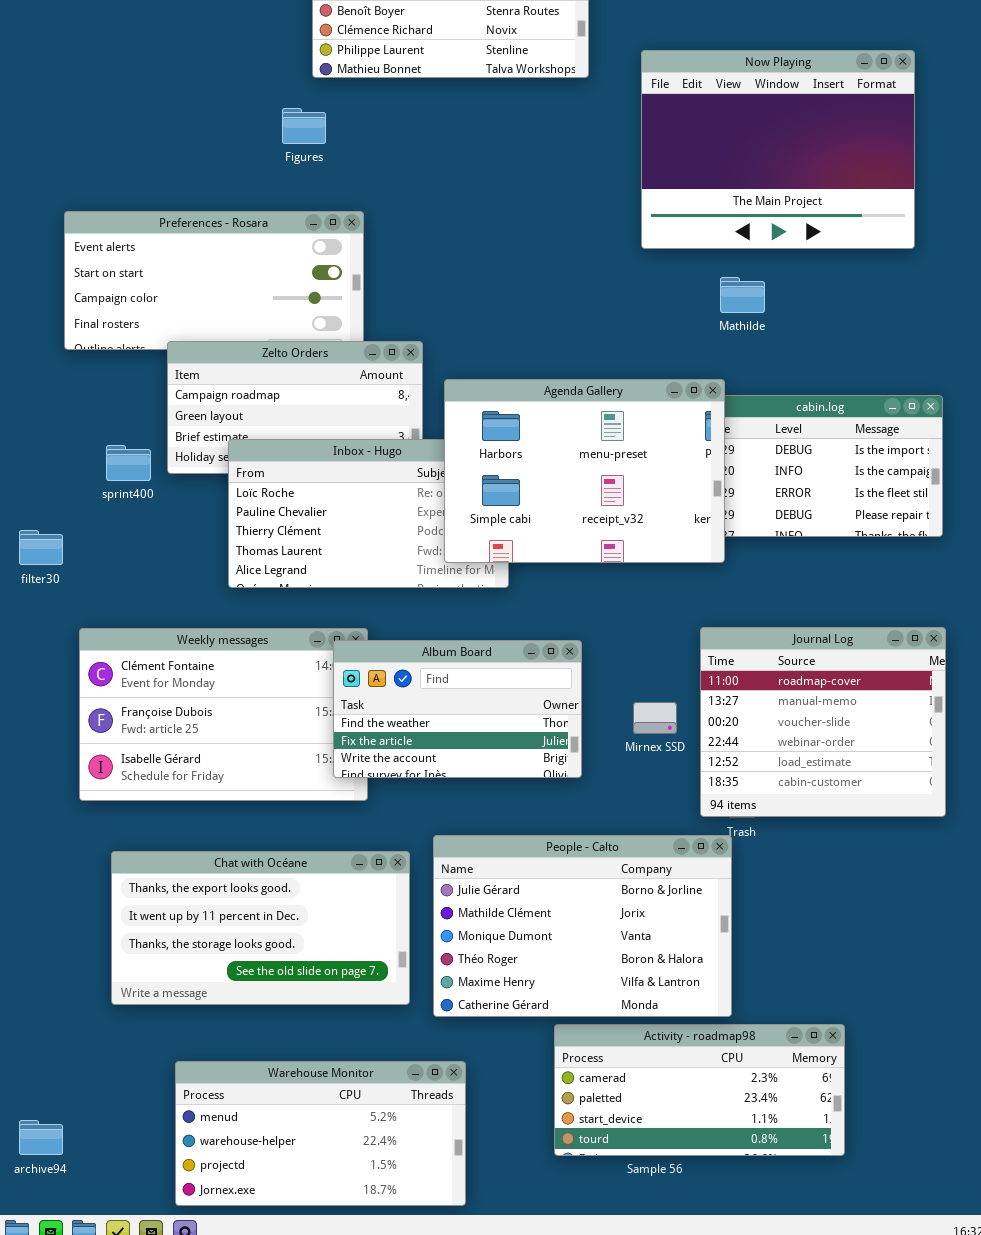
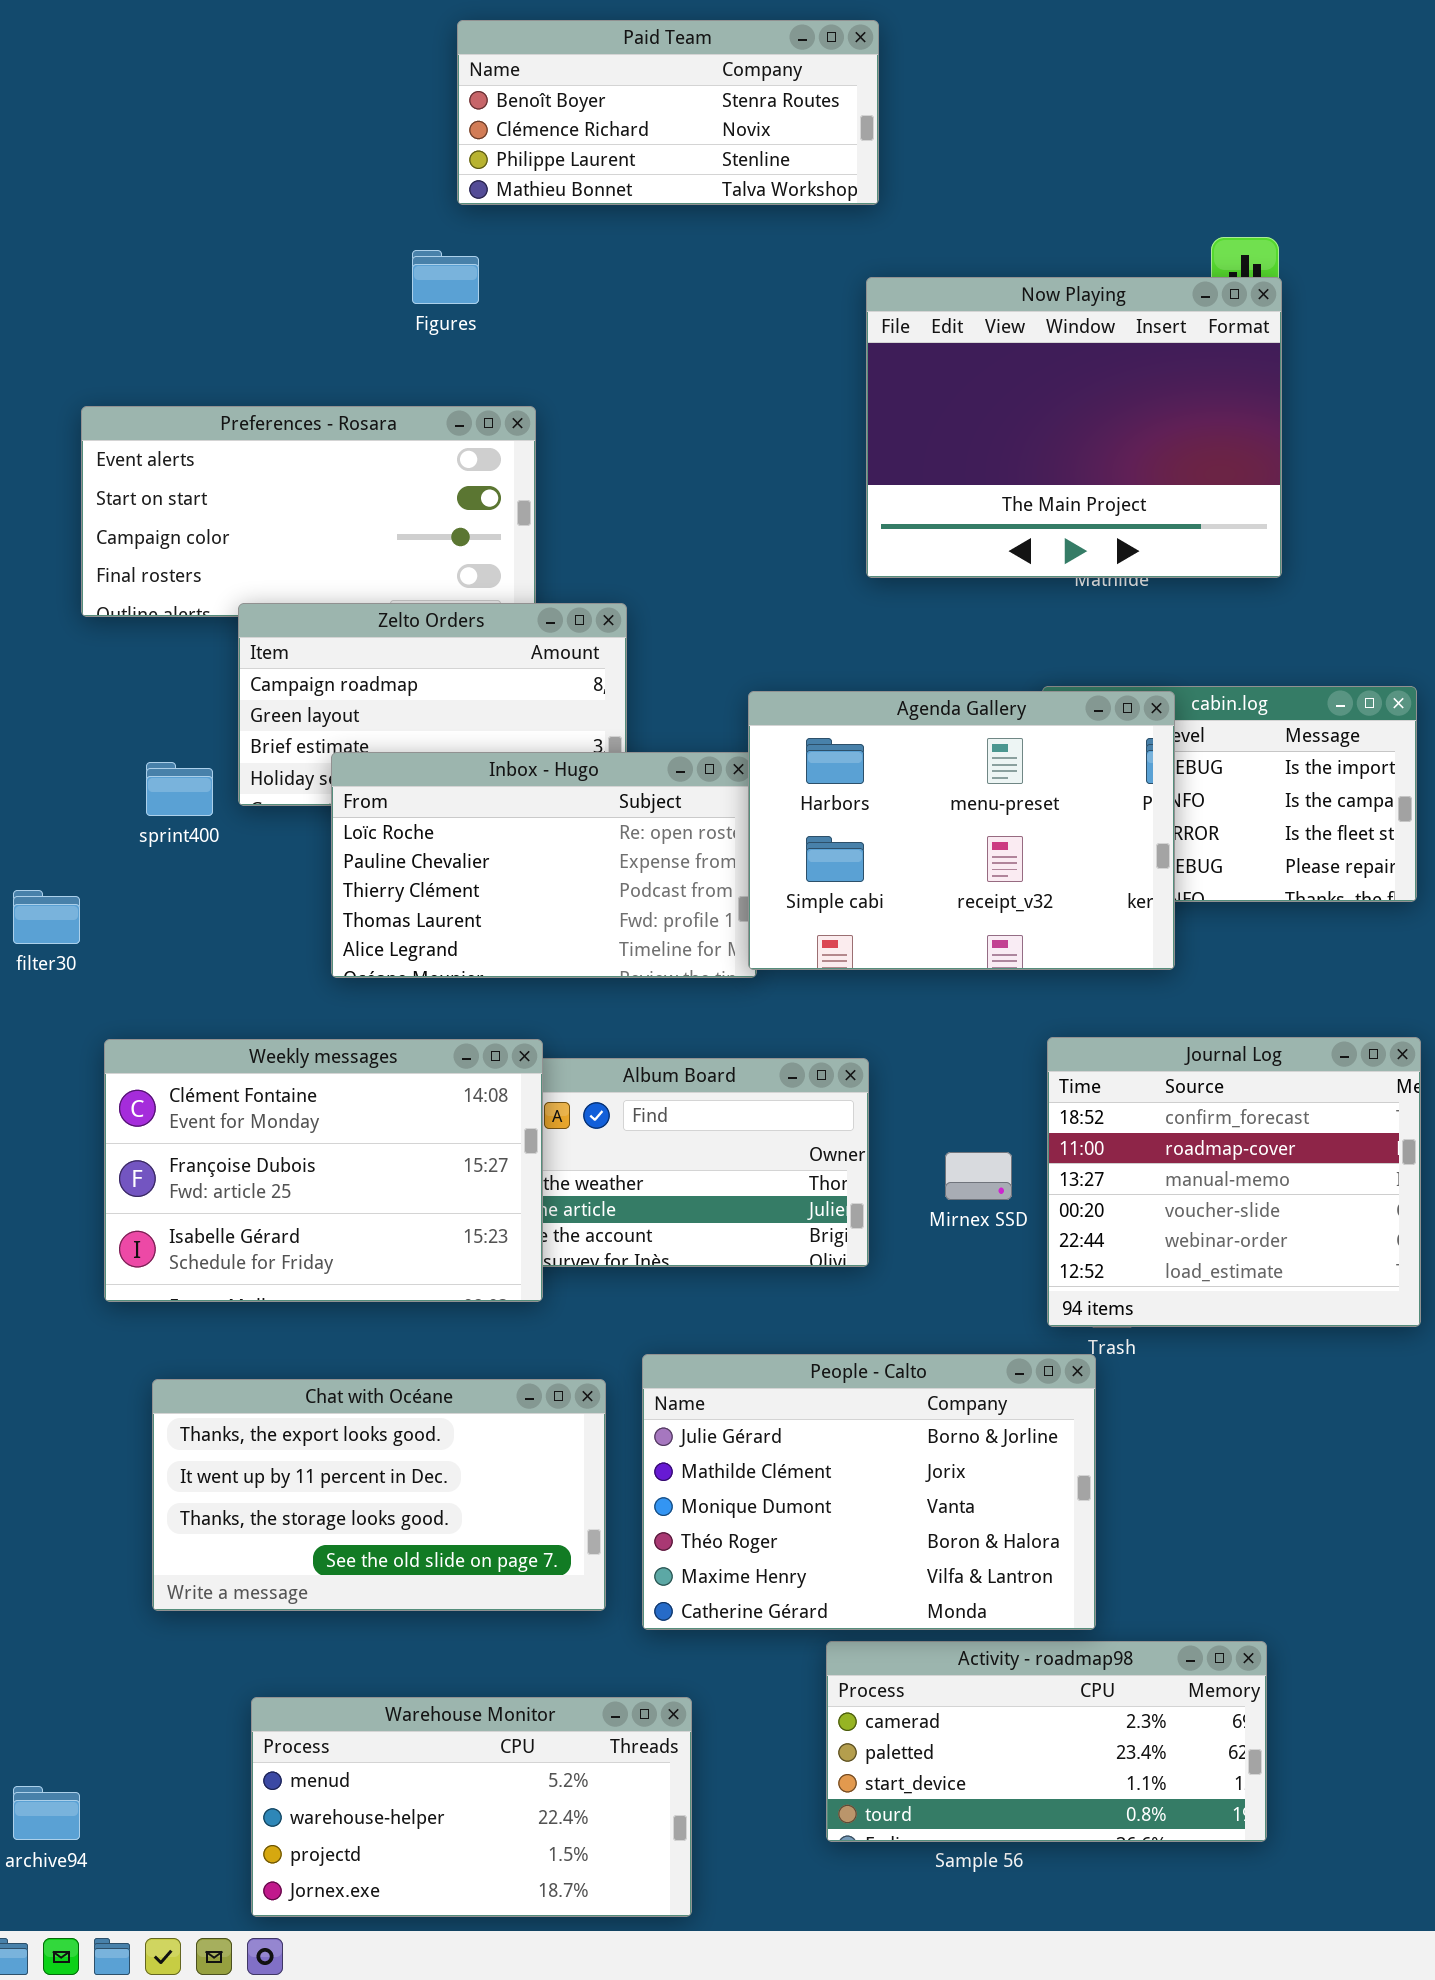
Now Playing: [641,50,915,249] -> [866,277,1282,578], moved
Agenda Gallery: [444,379,725,563] -> [748,691,1175,970], moved
Journal Log: [700,627,946,817] -> [1047,1037,1421,1327], scrolled up 1 row
Weekly messages: [79,628,368,801] -> [104,1039,543,1302], raised

